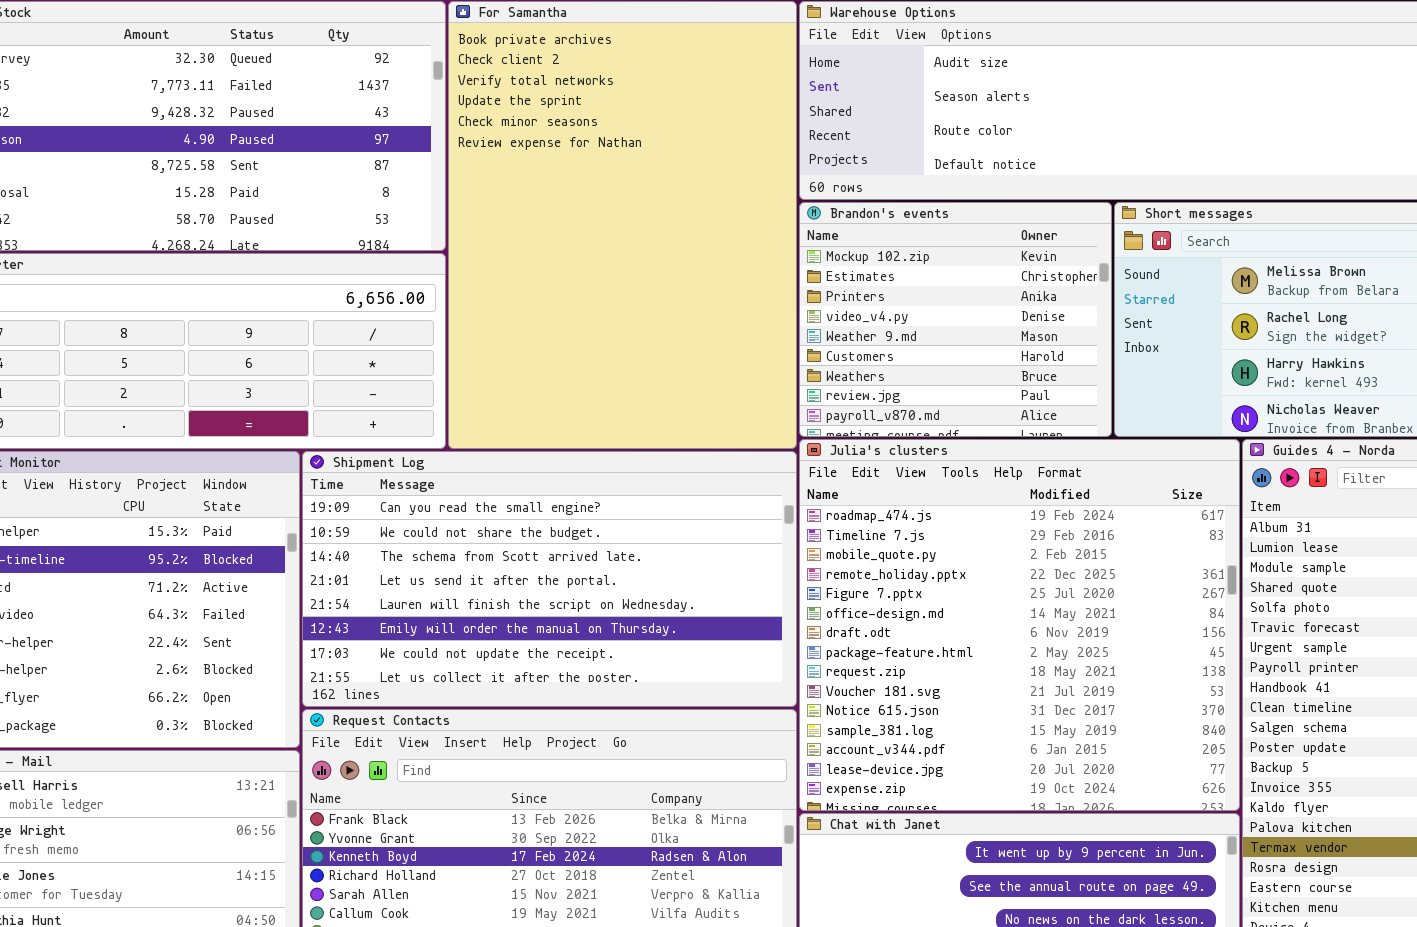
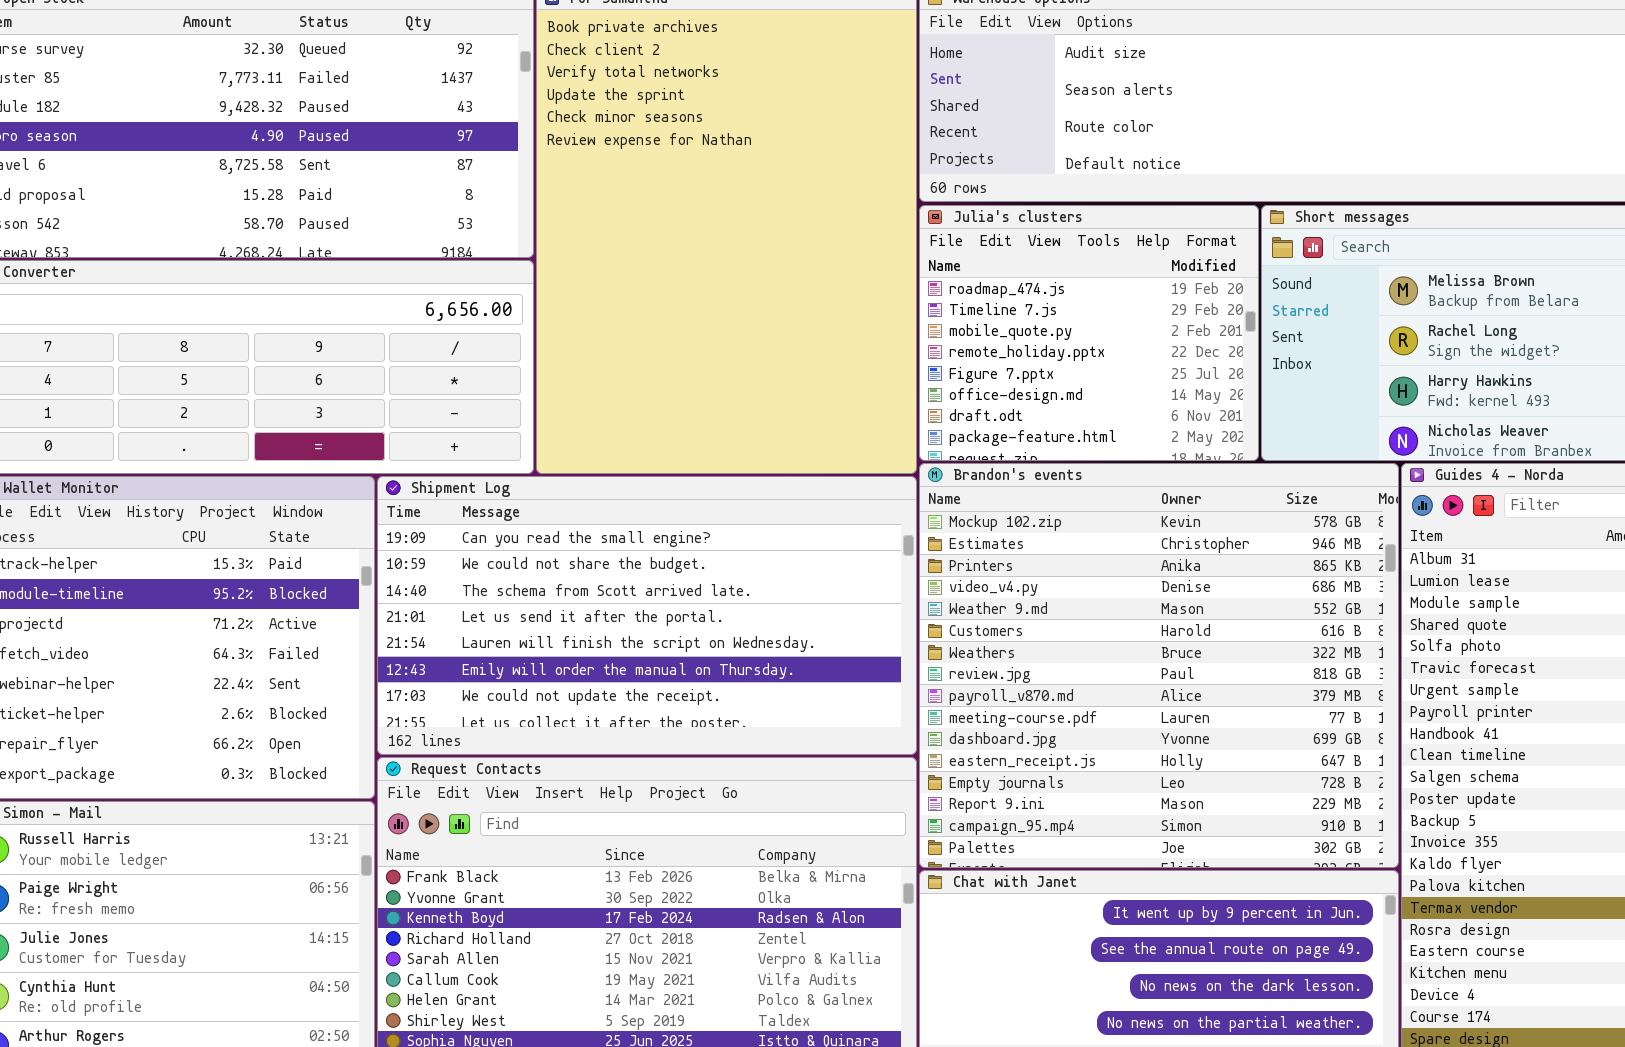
Brandon's events: [799,202,1112,437] -> [919,463,1399,868], moved, resized
Julia's clusters: [799,439,1240,811] -> [919,205,1259,461], moved, resized

